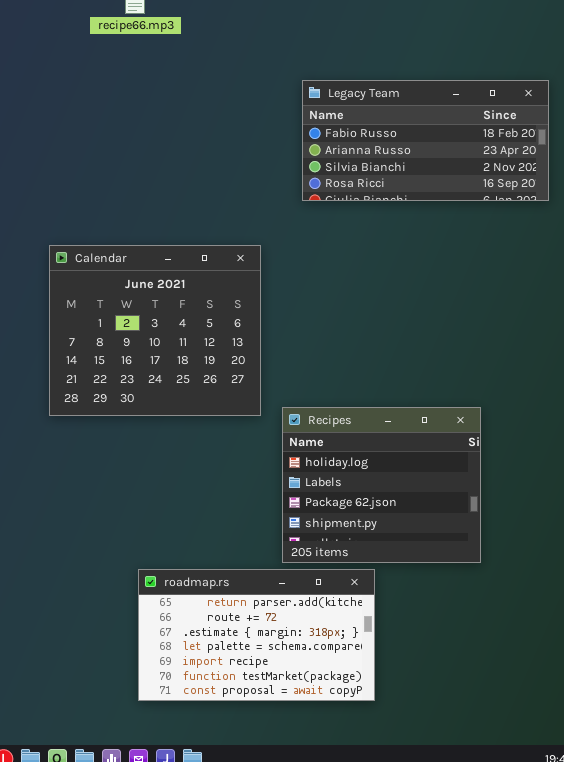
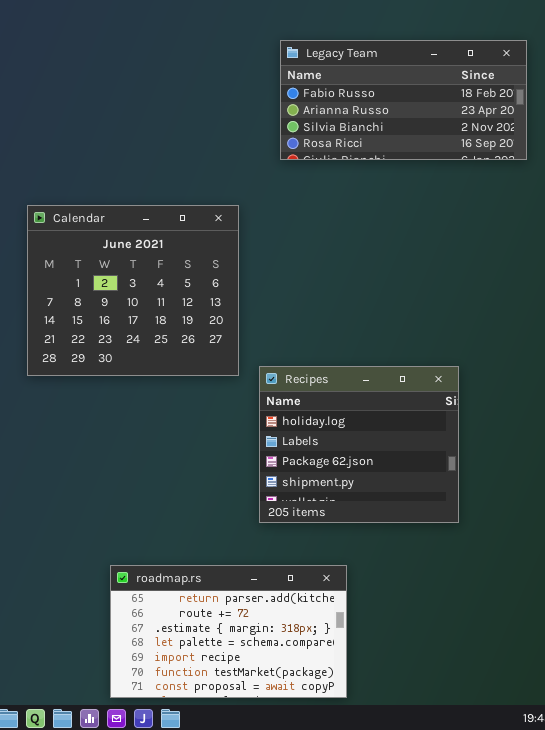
roadmap.rs: [138,569,375,701] -> [110,565,347,698], moved

